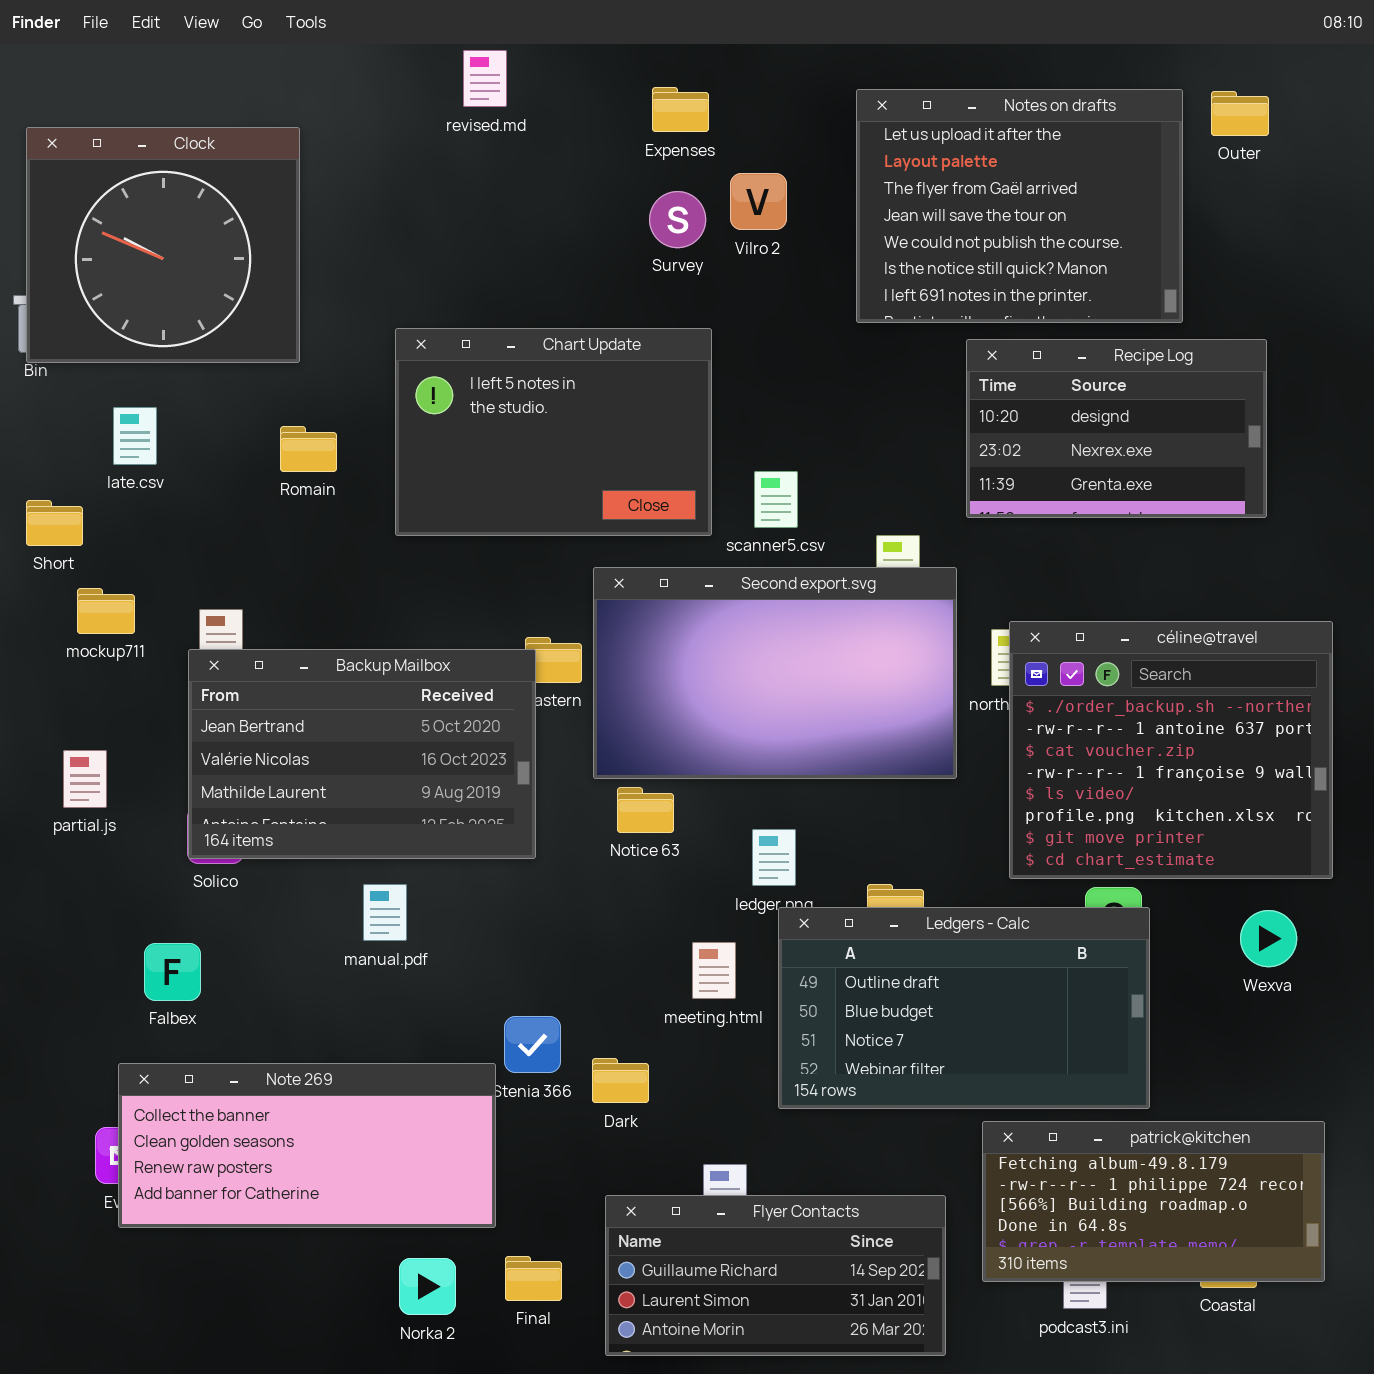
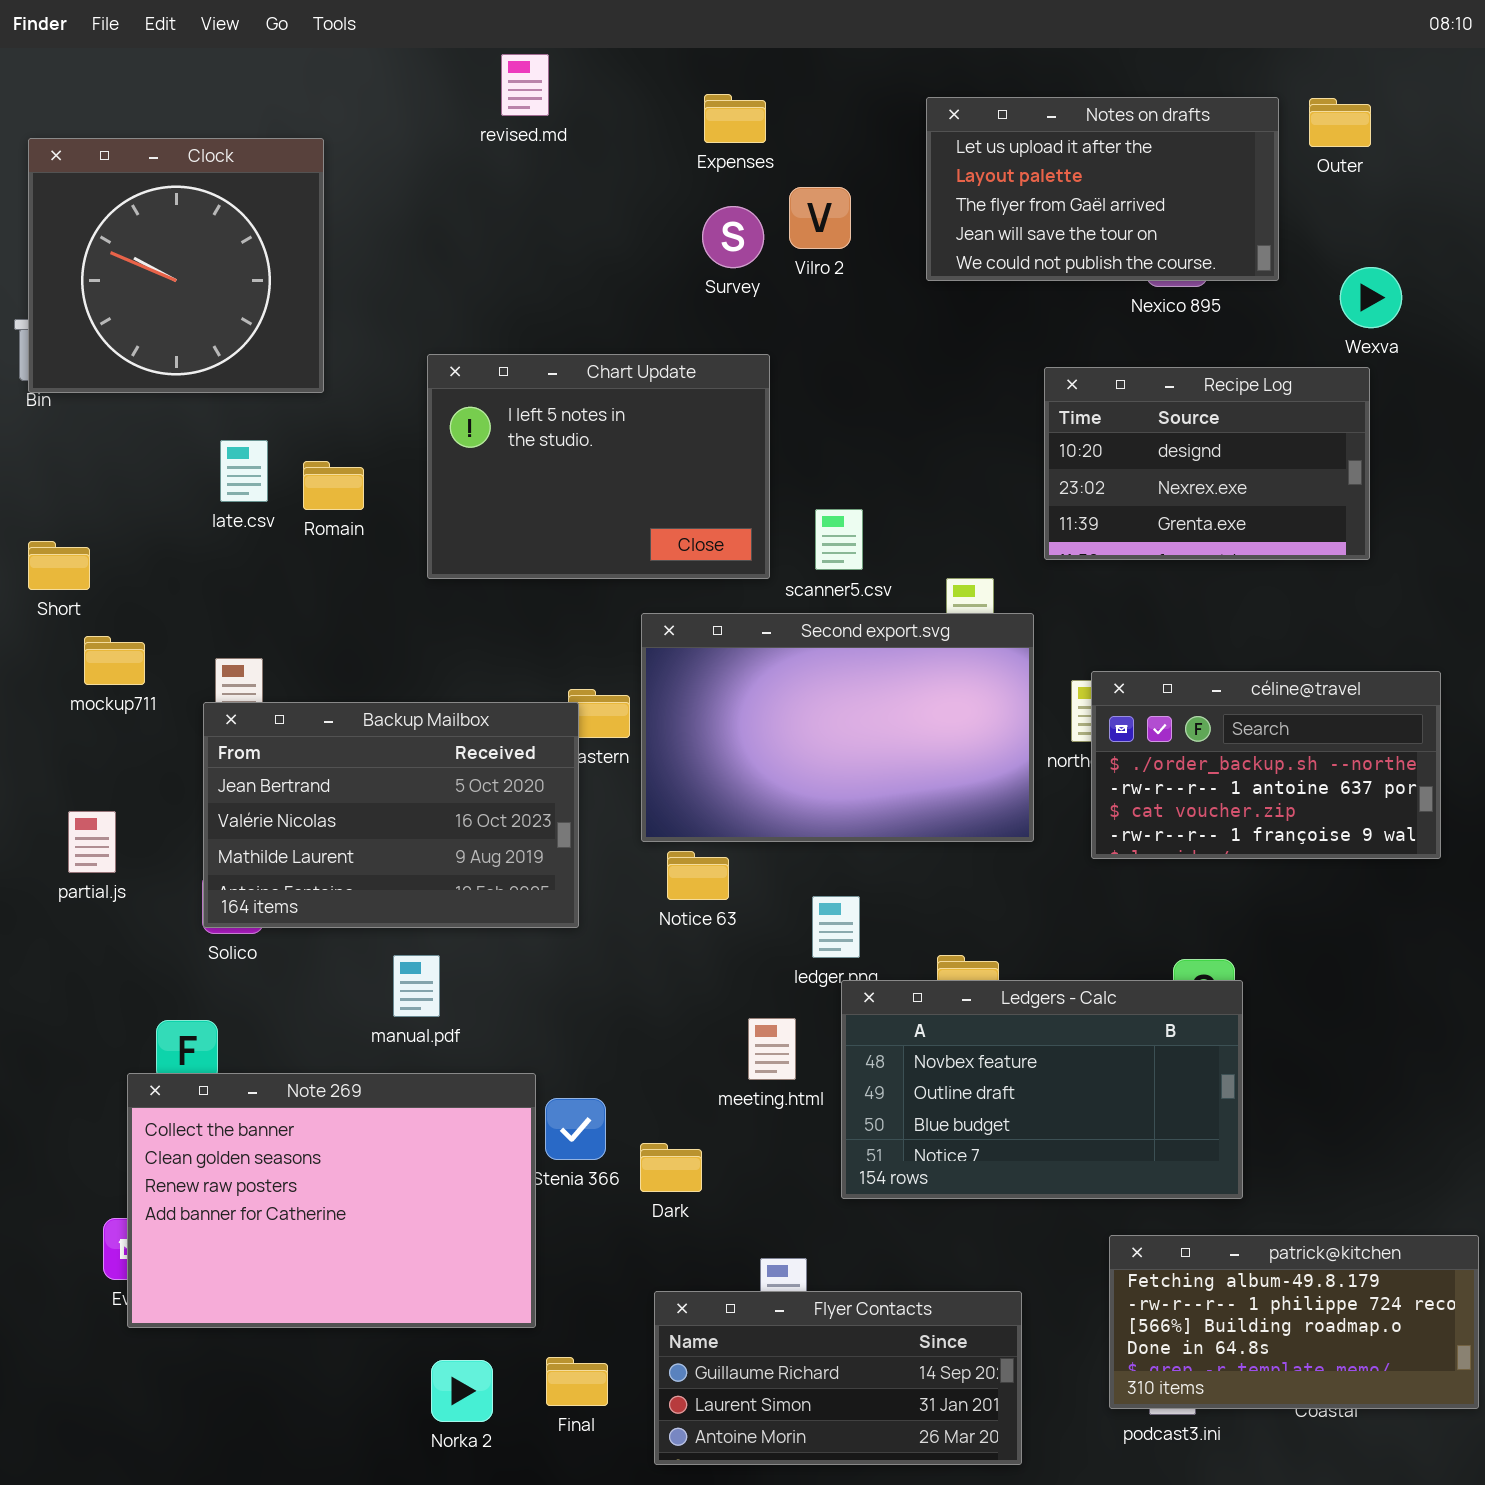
Notes on drafts: [856,89,1183,323] -> [926,97,1279,281], resized
late.csv: [113,407,157,465] -> [220,440,268,502], moved
céline@travel: [1009,621,1333,879] -> [1091,671,1441,859], resized
Ledgers - Calc: [778,907,1150,1109] -> [841,980,1243,1199], scrolled up 1 row
Wexva: [1240,910,1297,967] -> [1340,267,1402,328], moved
Note 269: [118,1063,496,1228] -> [127,1073,536,1328], resized
patrick@kitchen: [982,1121,1325,1282] -> [1109,1235,1479,1409], moved

